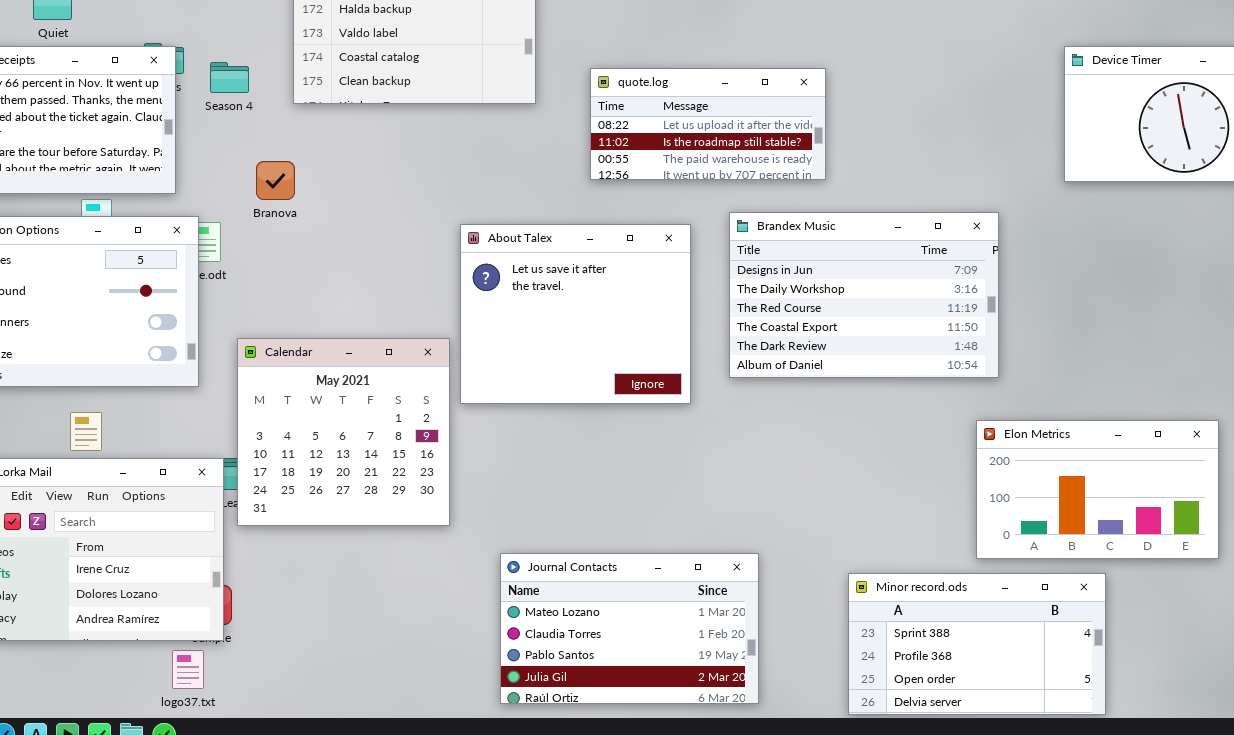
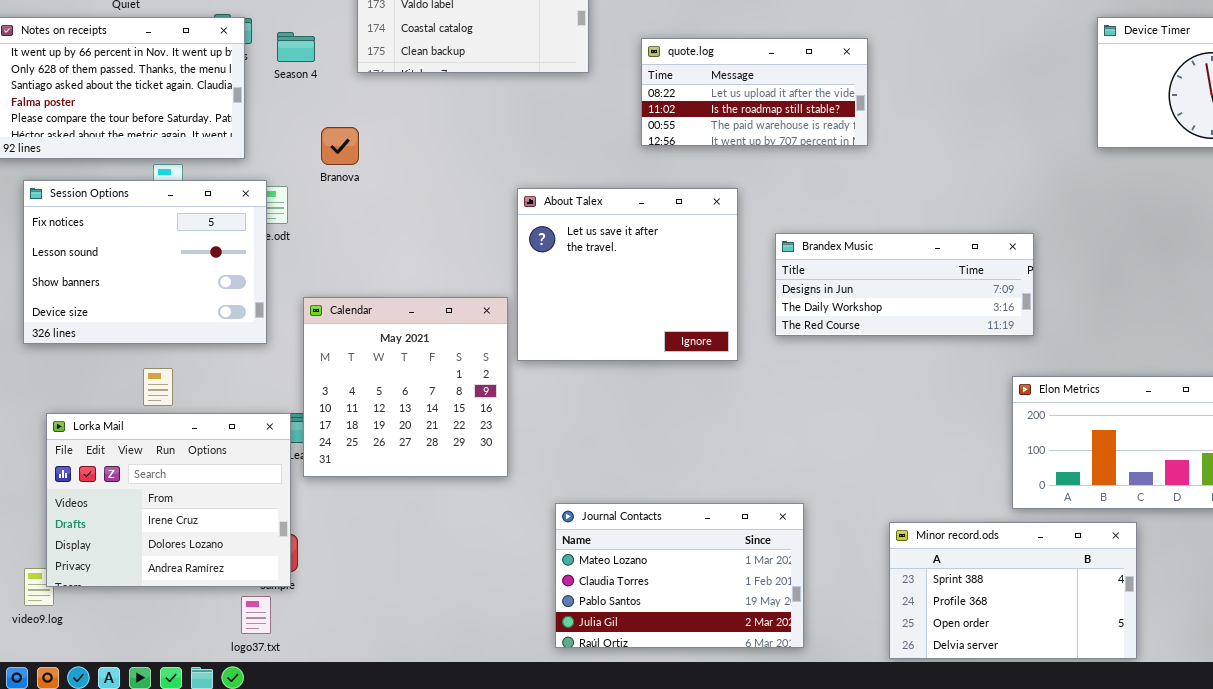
Brandex Music: [729,212,999,378] -> [775,233,1034,336], resized

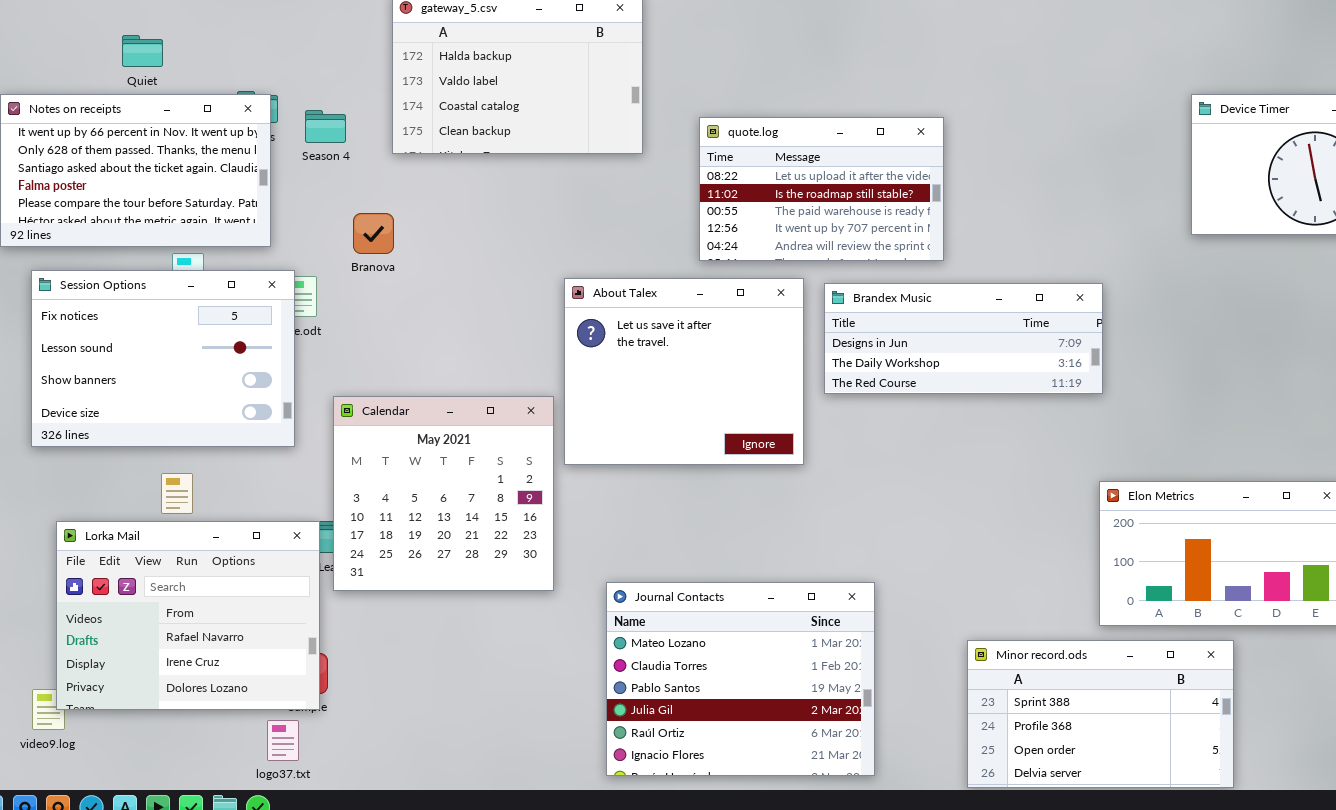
quote.log: [641,38,868,146] -> [699,117,944,261], resized
Brandex Music: [775,233,1034,336] -> [824,283,1103,394], moved
Lorka Mail: [46,413,291,587] -> [56,521,320,710], scrolled up 1 row
Journal Contacts: [555,503,804,648] -> [606,582,875,776], resized

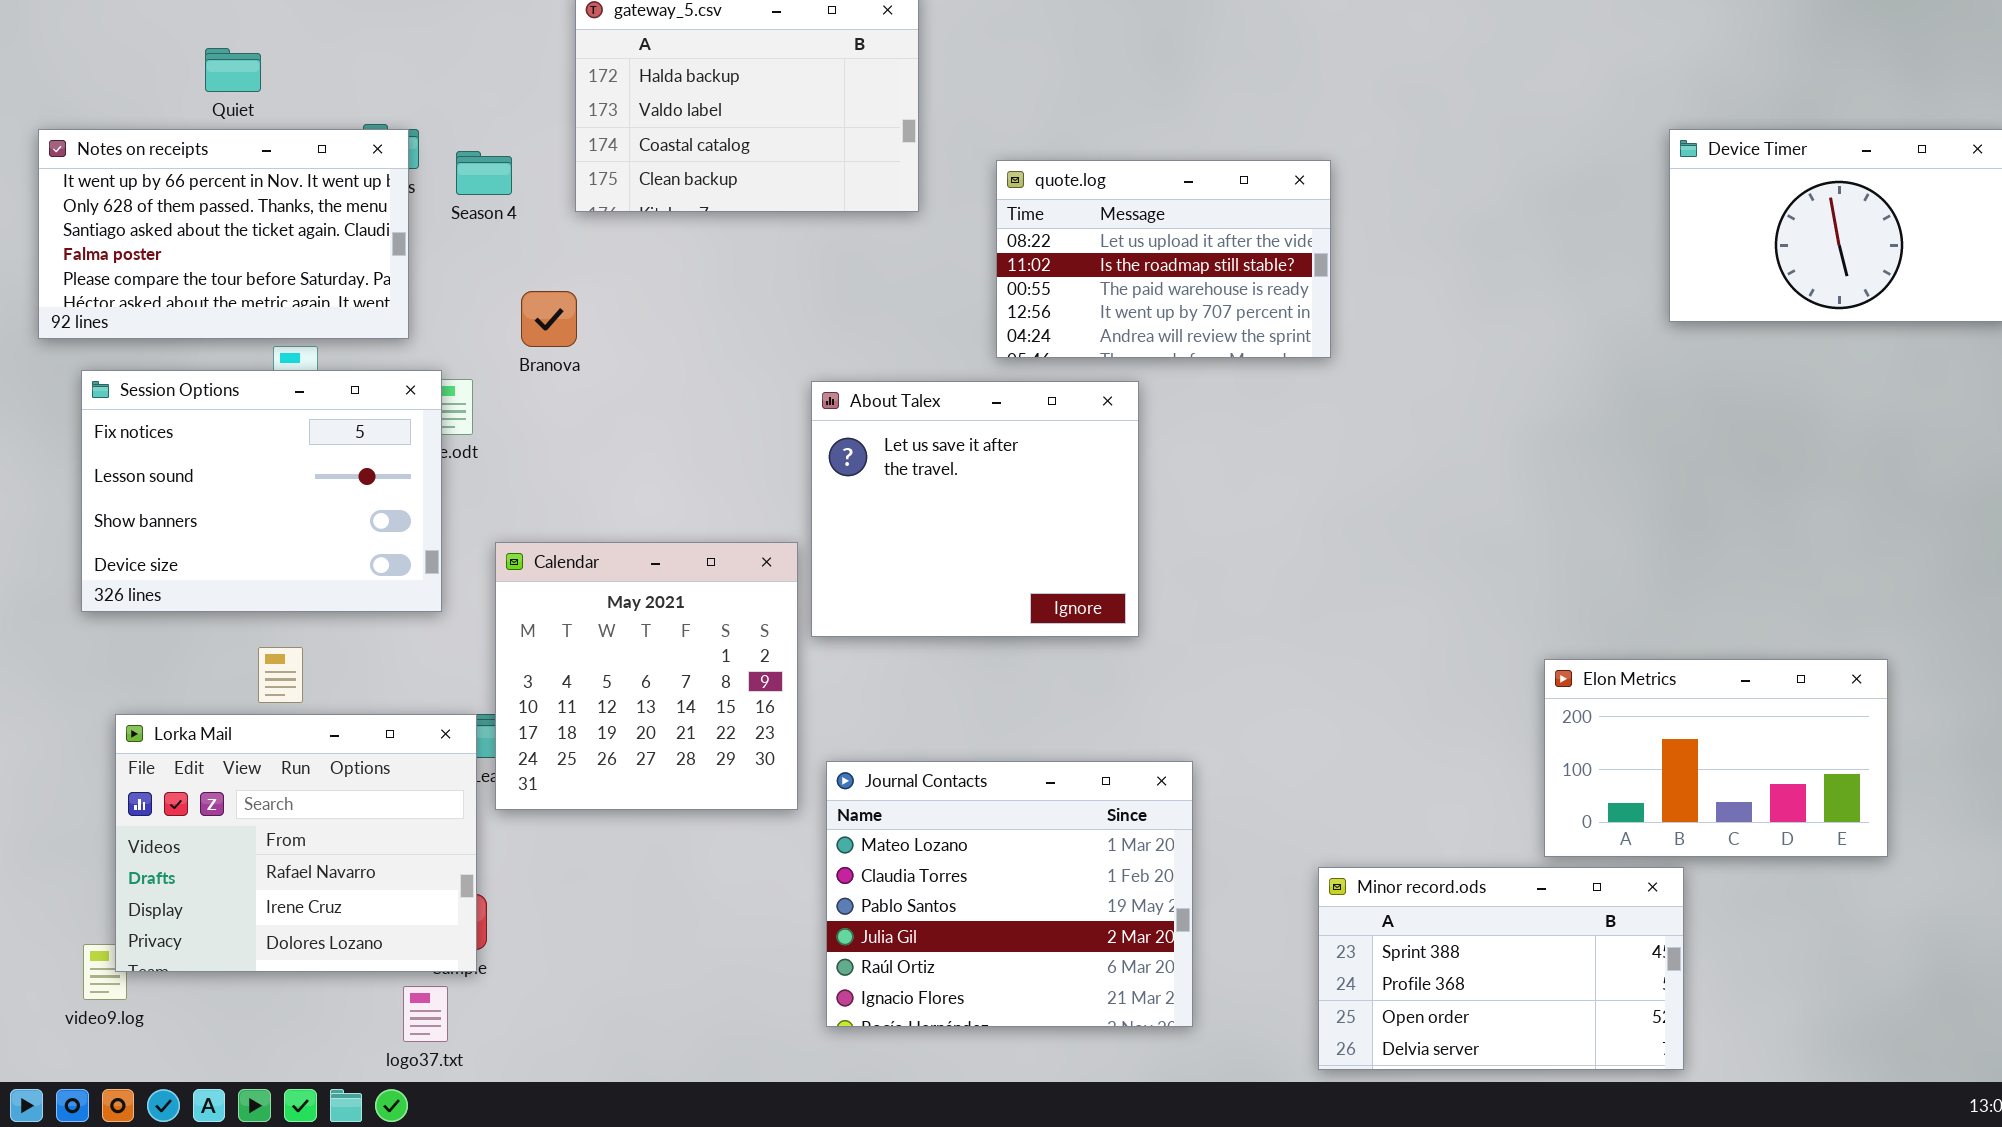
Brandex Music: [824,283,1103,394] -> none, closed
Journal Contacts: [606,582,875,776] -> [826,761,1193,1027], moved
Minor record.ods: [967,640,1234,788] -> [1318,867,1684,1070], moved

